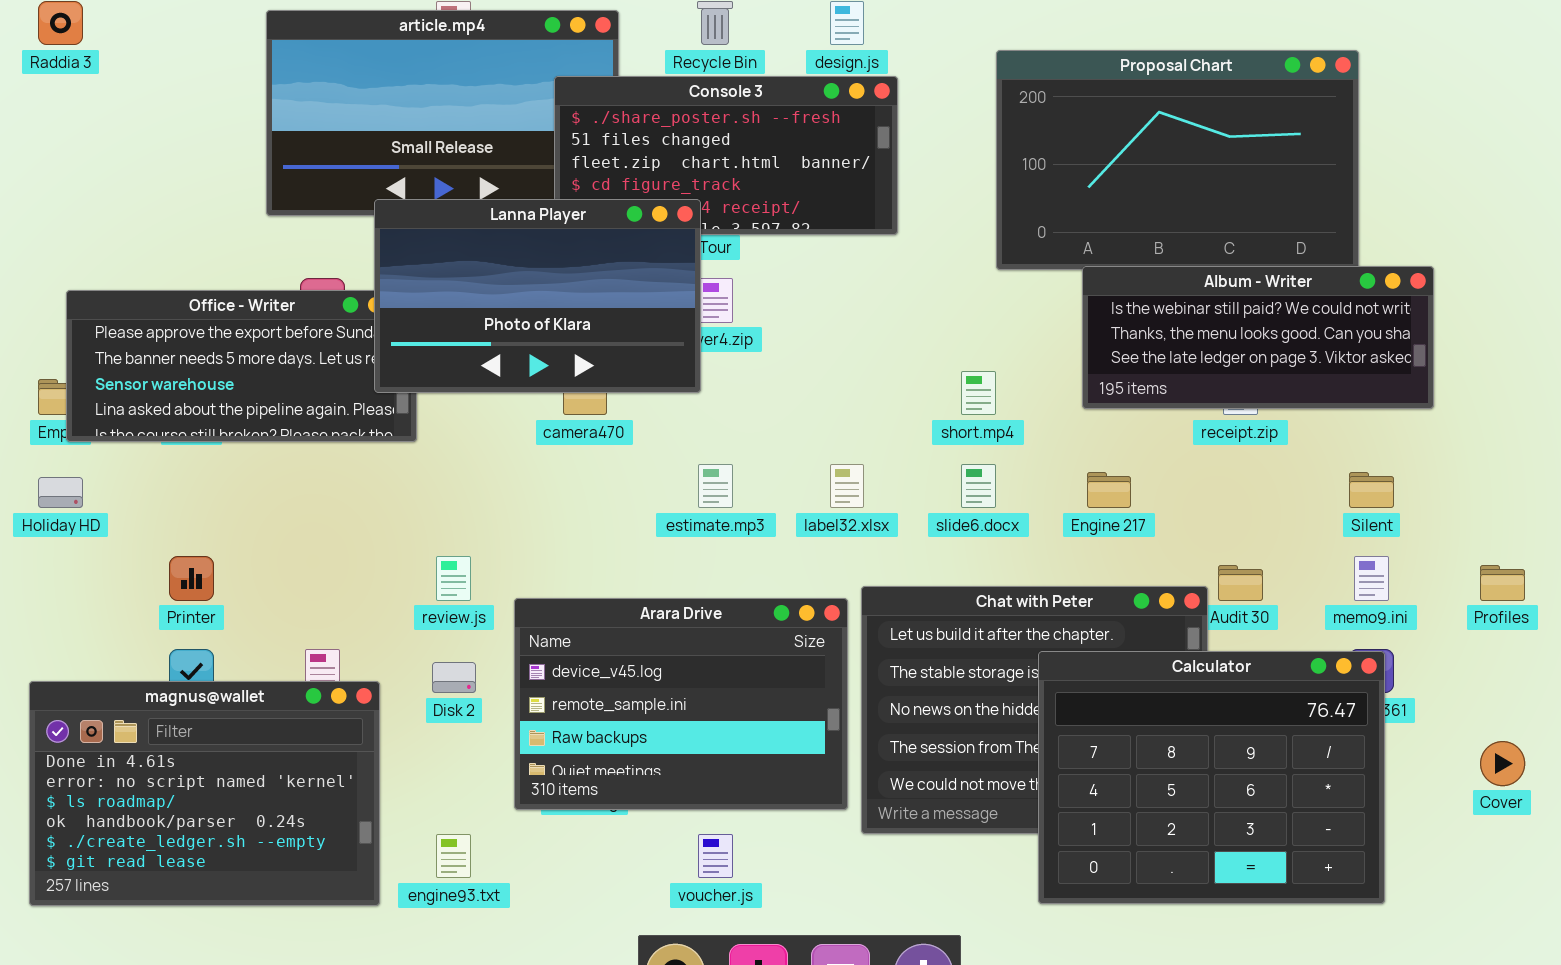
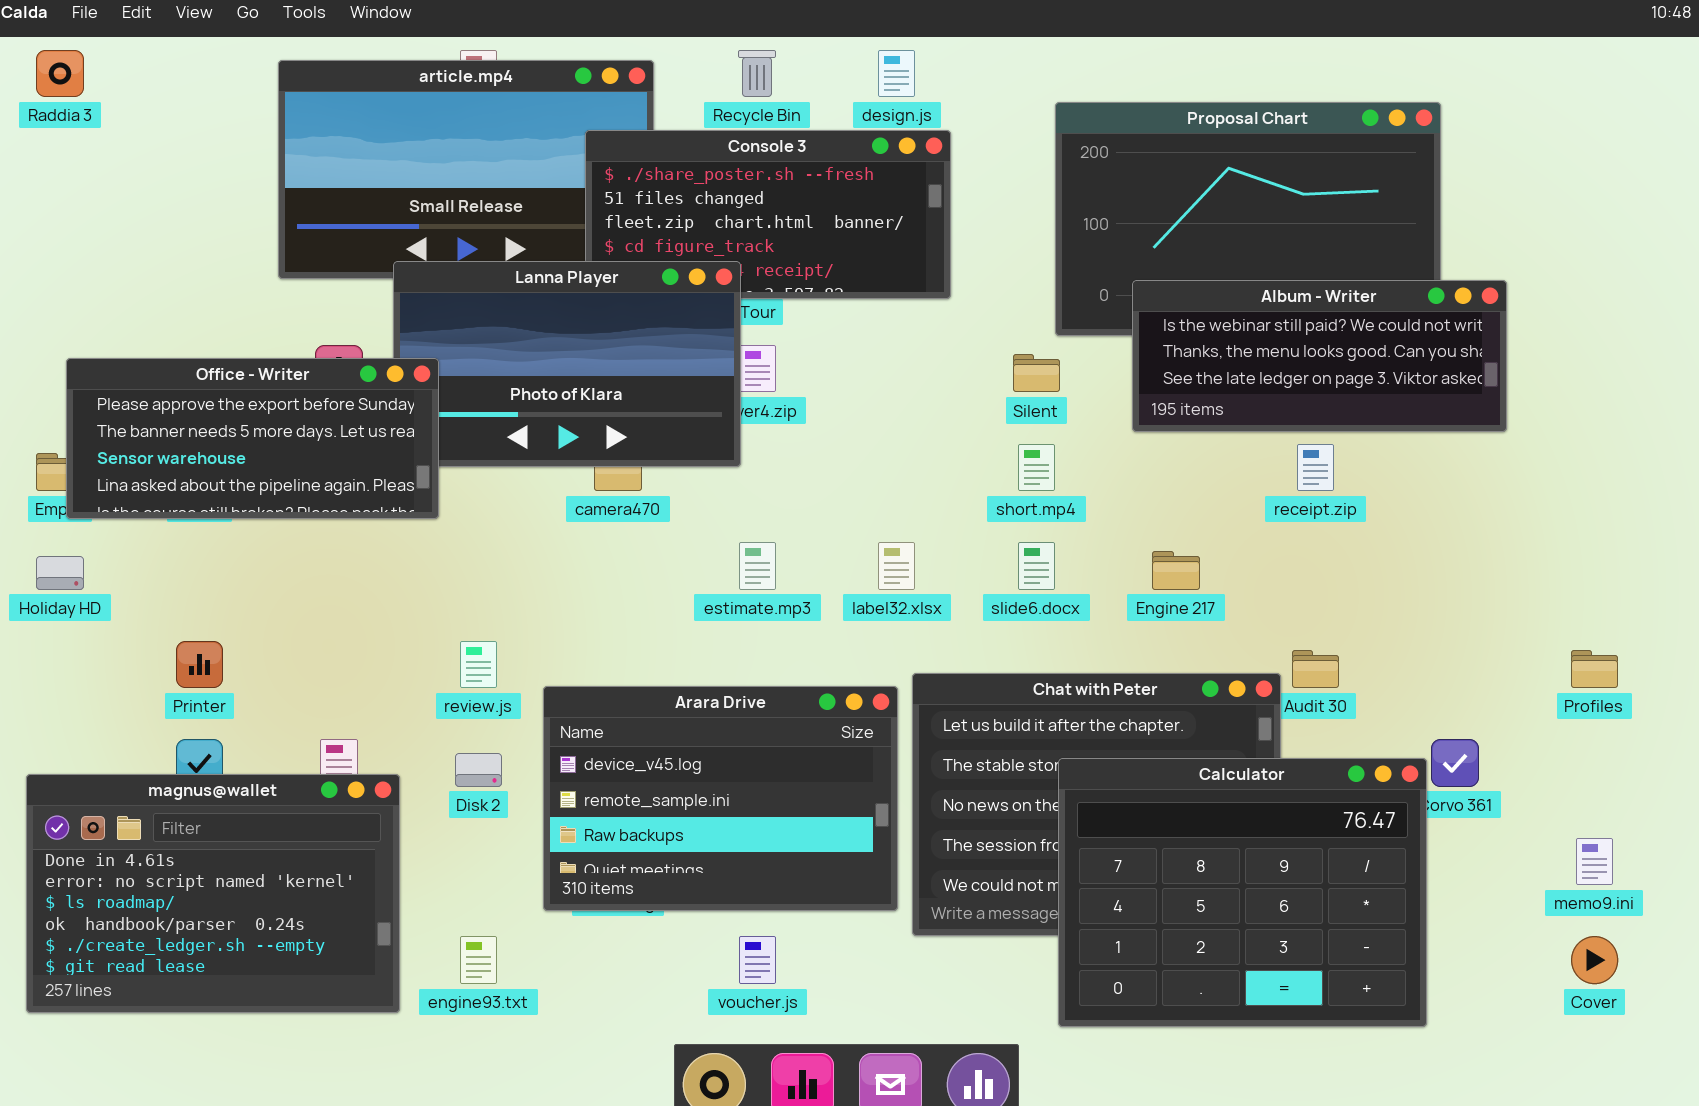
Album - Writer: [1082,266,1434,409] -> [1132,280,1507,432], moved
Office - Writer: [66,290,417,442] -> [66,358,439,519], raised
Silent: [1349,472,1394,508] -> [1013,354,1060,392], moved
memo9.ini: [1354,556,1389,601] -> [1576,838,1613,885], moved
Calculator: [1038,651,1385,904] -> [1058,758,1427,1027], moved
Cover: [1480,741,1525,786] -> [1571,936,1618,984], moved

